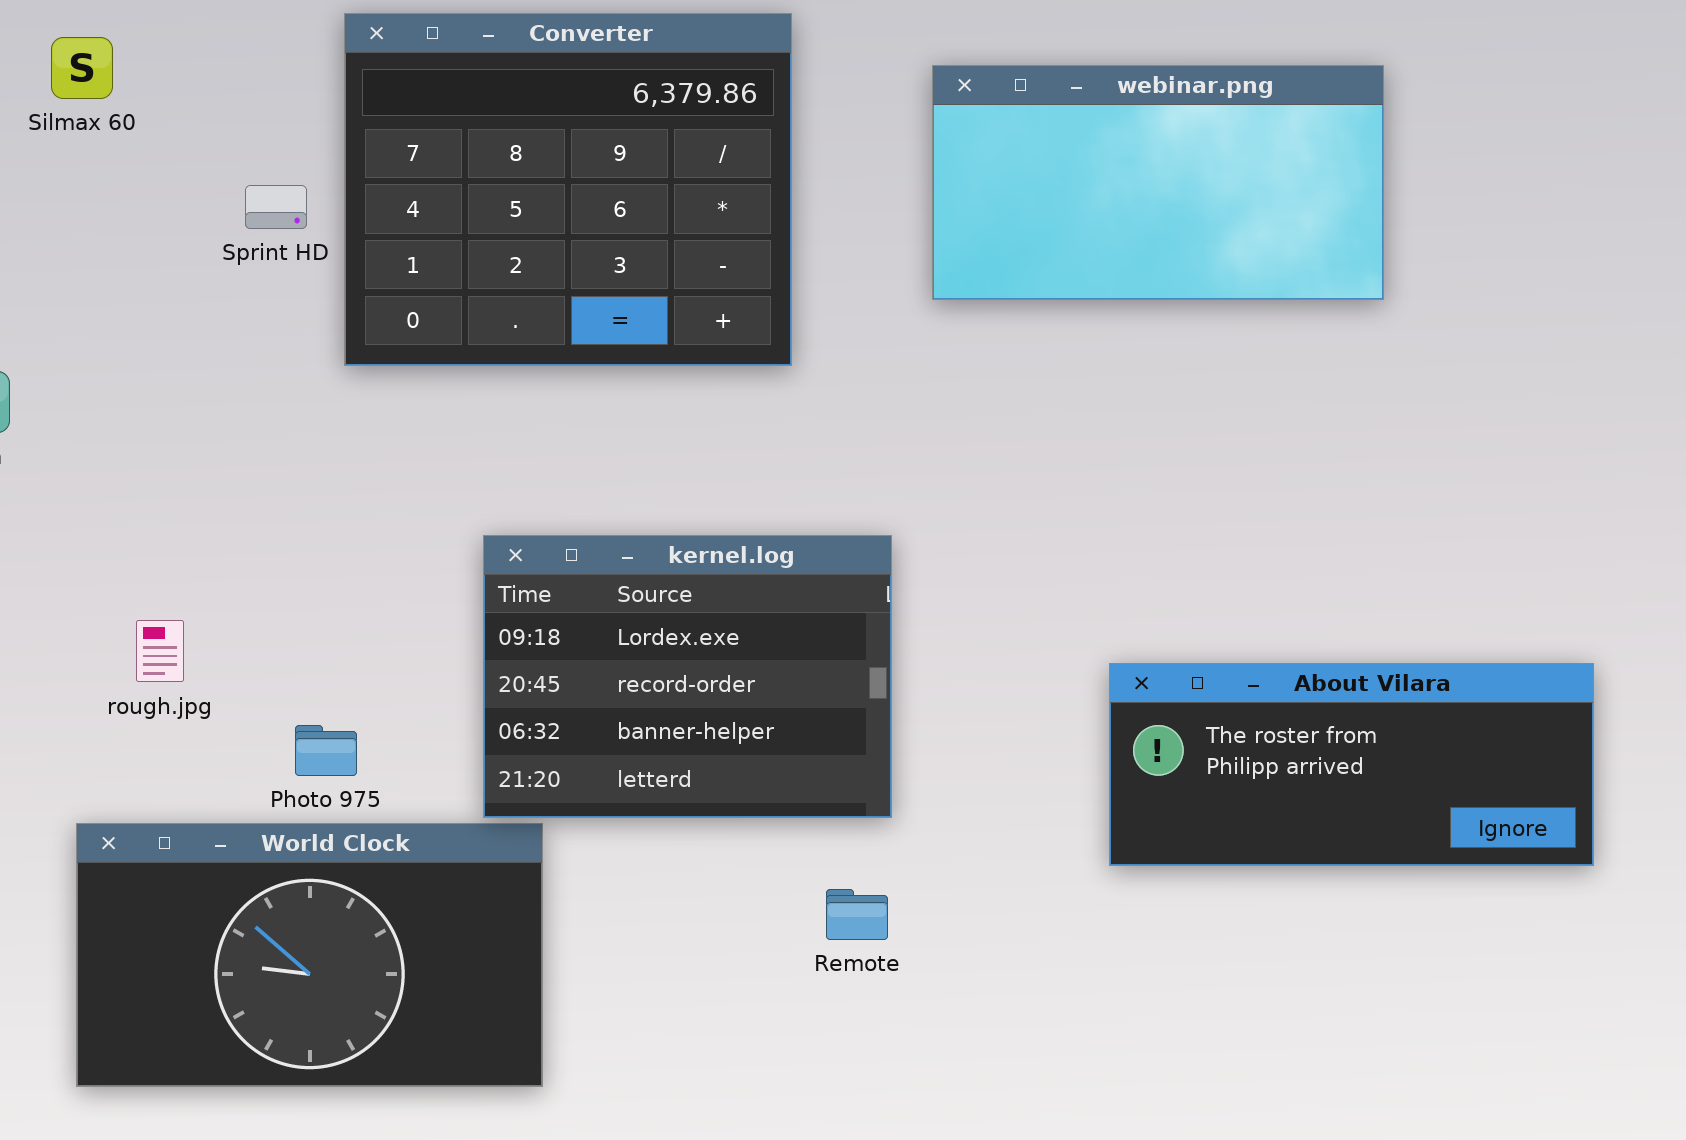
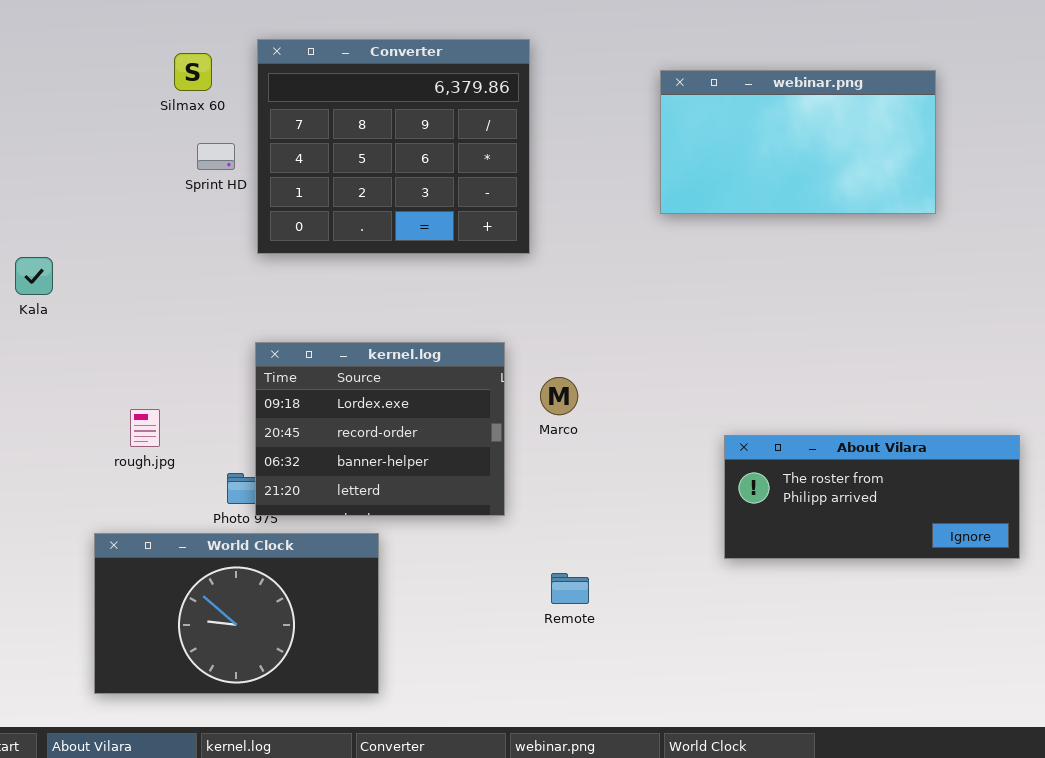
Silmax 60: [51,37,113,99] -> [174,53,212,91], moved
webinar.png: [932,65,1384,300] -> [660,70,936,214], moved
kernel.log: [483,535,892,818] -> [255,342,505,516], moved

